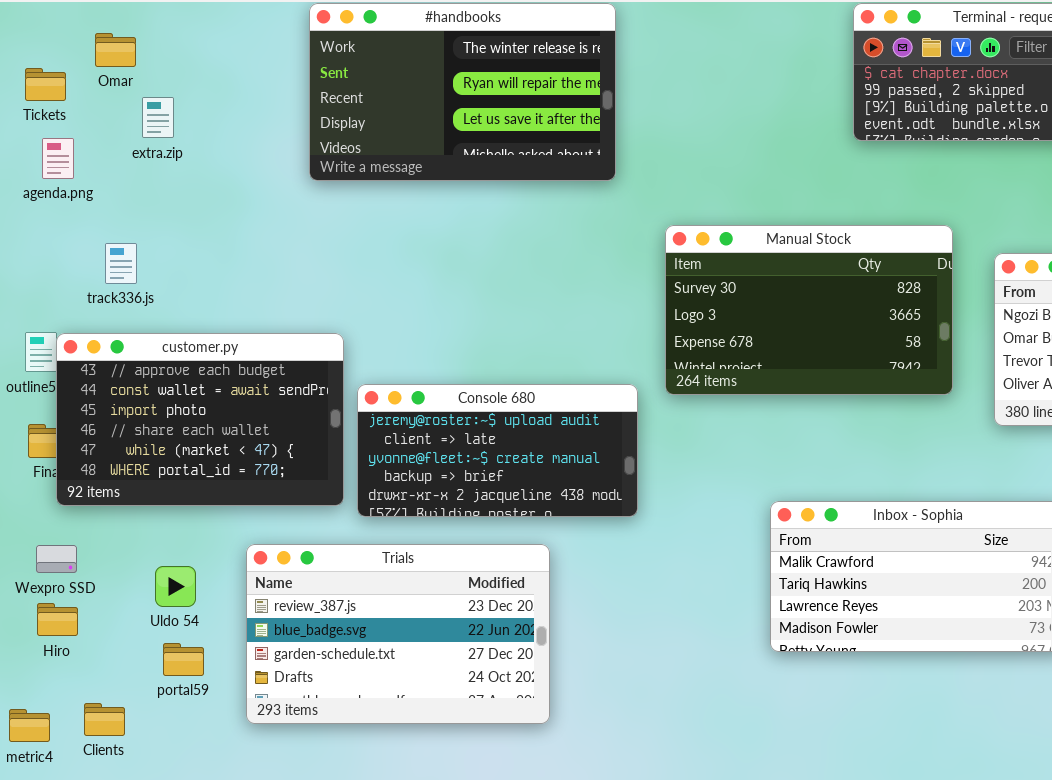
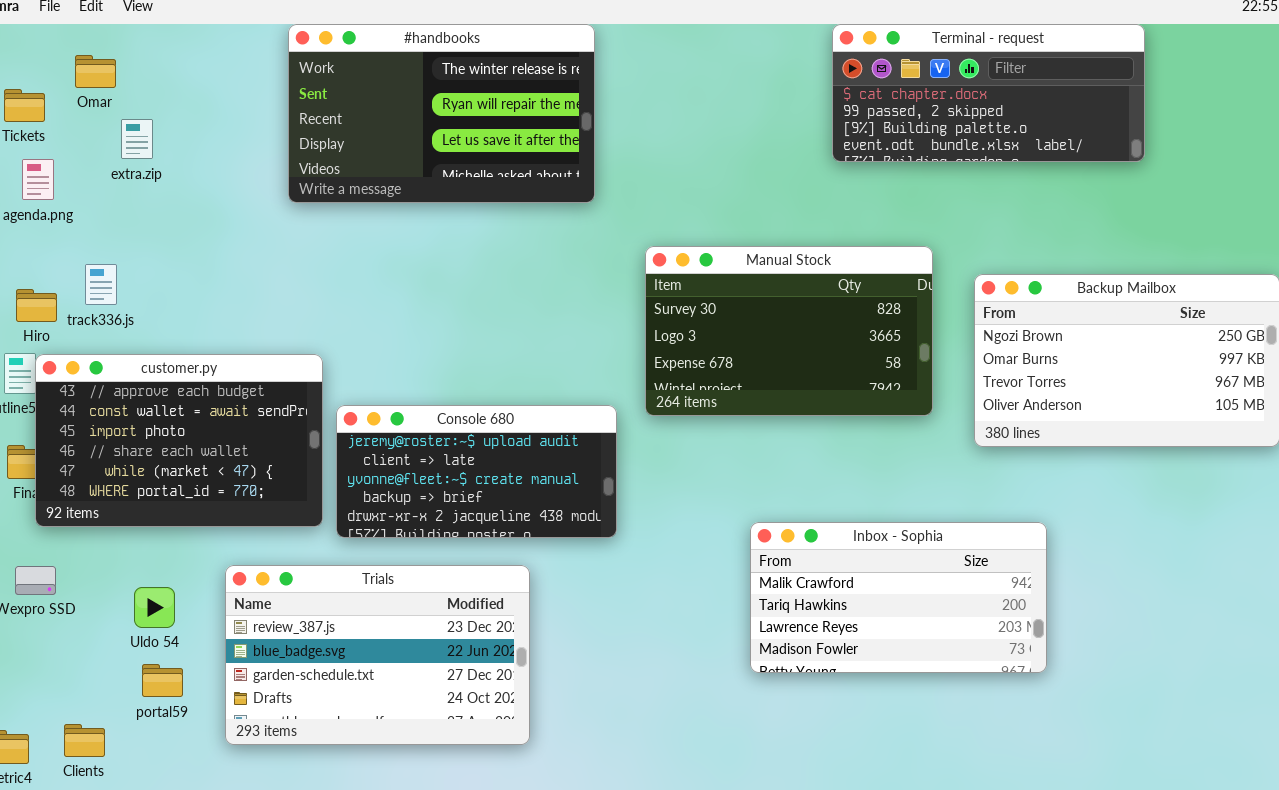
Hiro: [37,603,78,636] -> [16,289,57,322], moved

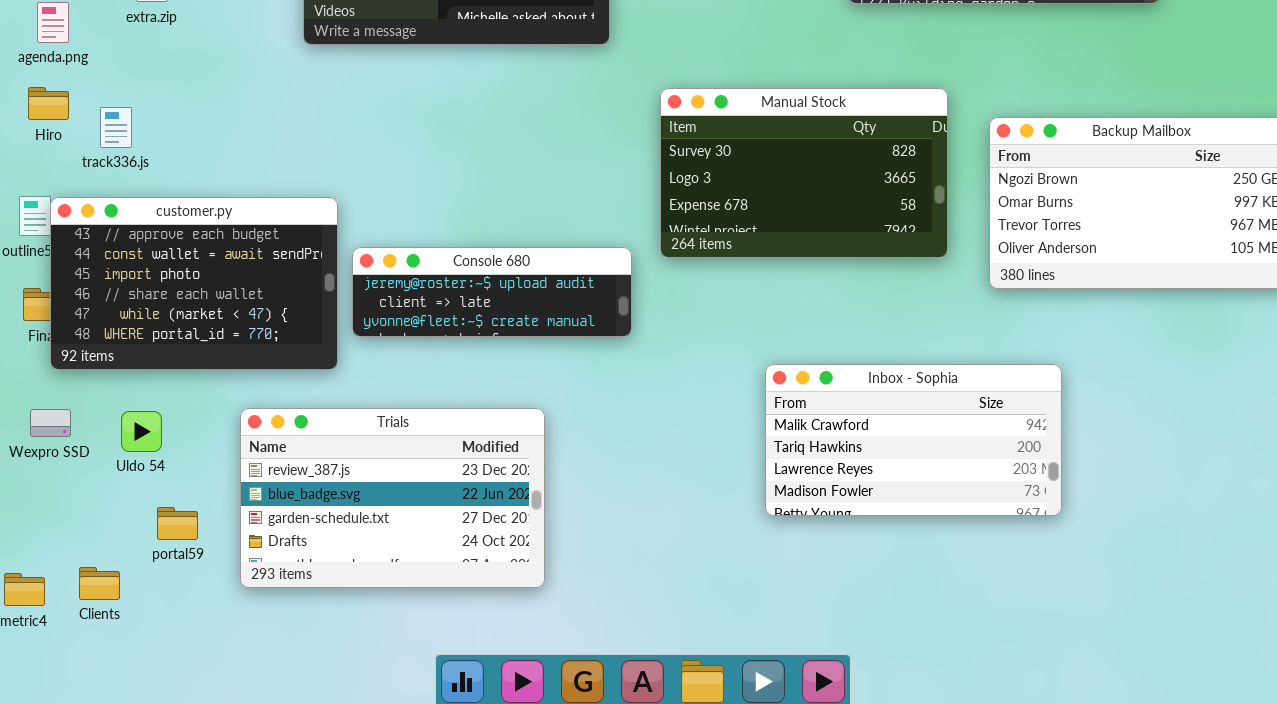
Hiro: [16,289,57,322] -> [28,87,69,120], moved
Console 680: [336,405,617,538] -> [352,247,632,337], resized
Uldo 54: [134,587,175,628] -> [121,411,162,452], moved

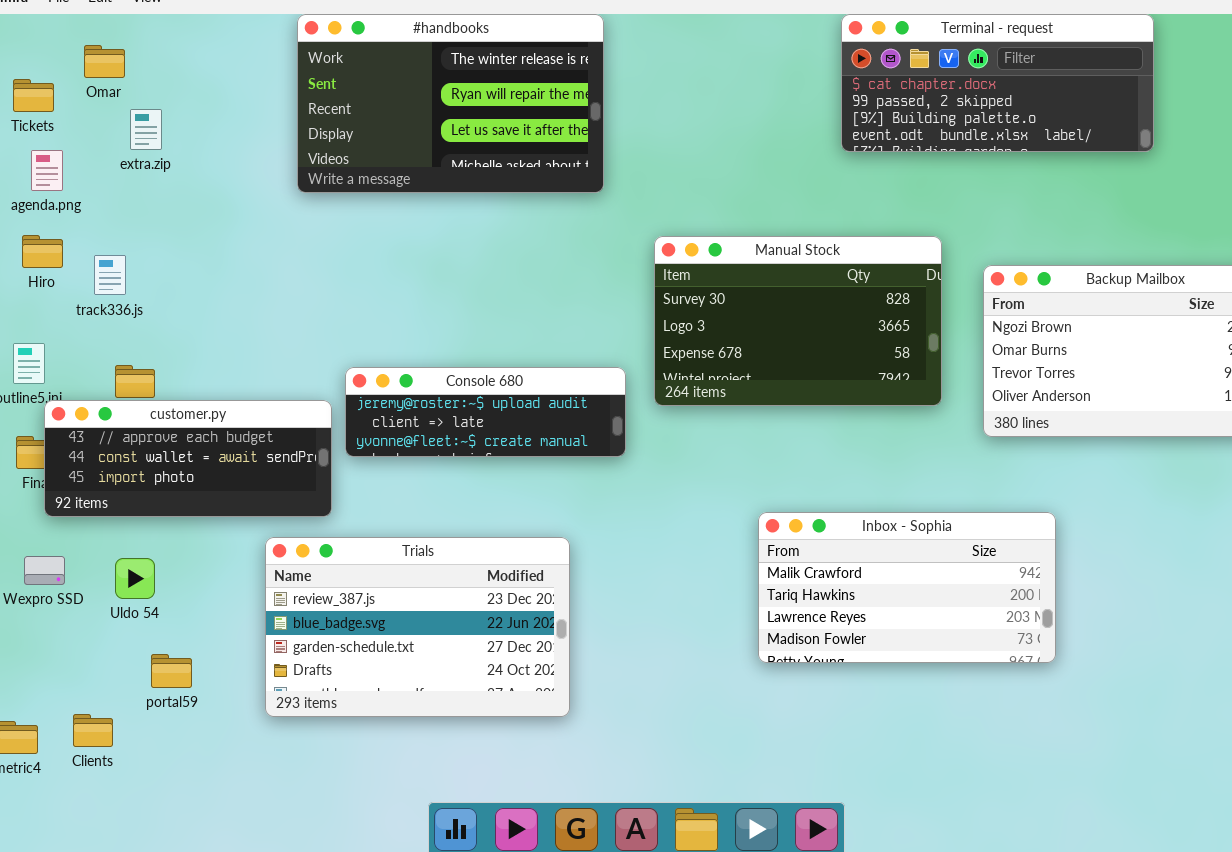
customer.py: [50,197,338,370] -> [44,400,332,517], resized
Console 680: [352,247,632,337] -> [345,367,626,457], moved
Trials: [240,408,545,588] -> [265,537,570,717], moved

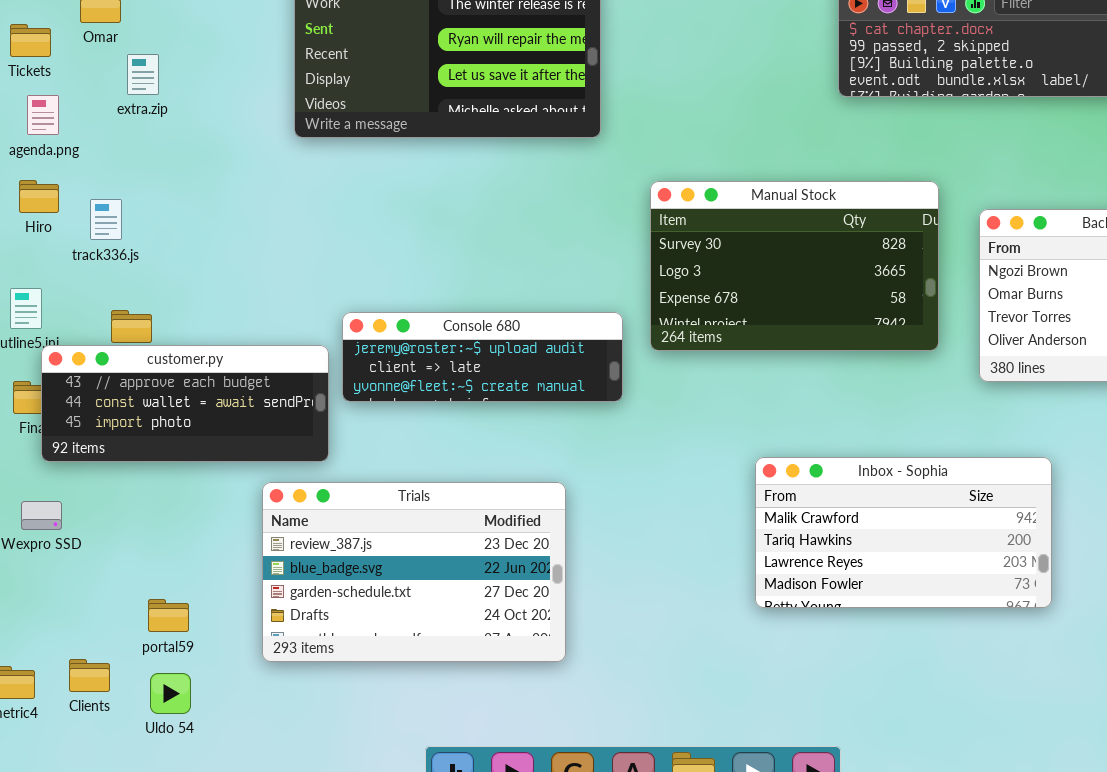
Uldo 54: [115,558,155,599] -> [150,673,191,714], moved

